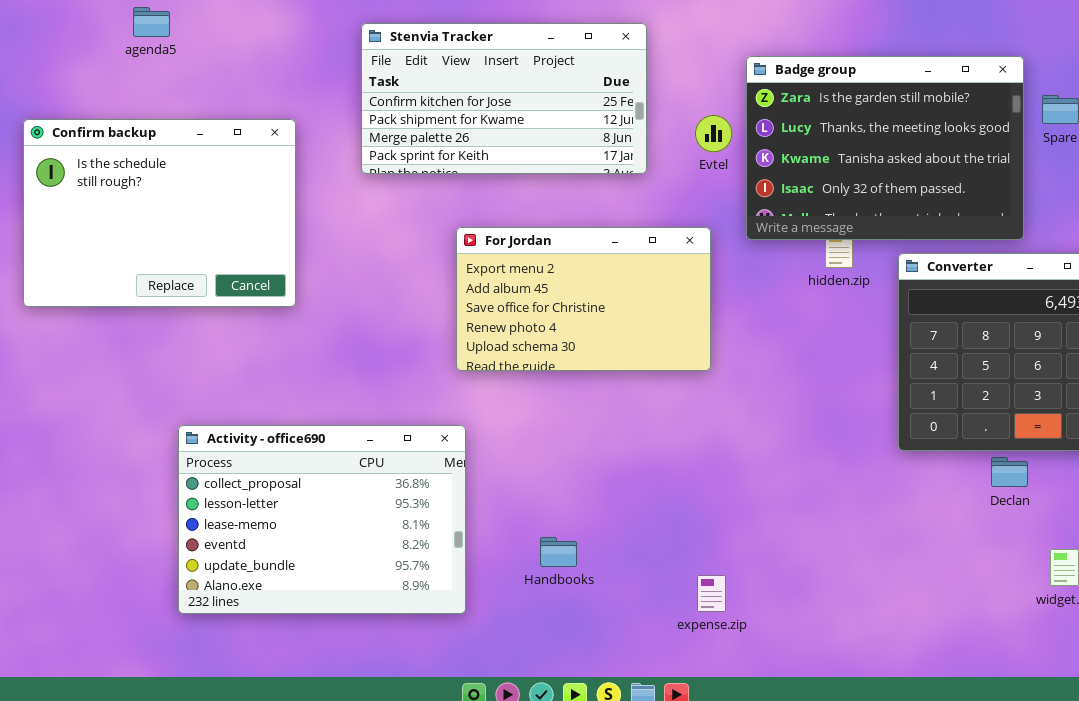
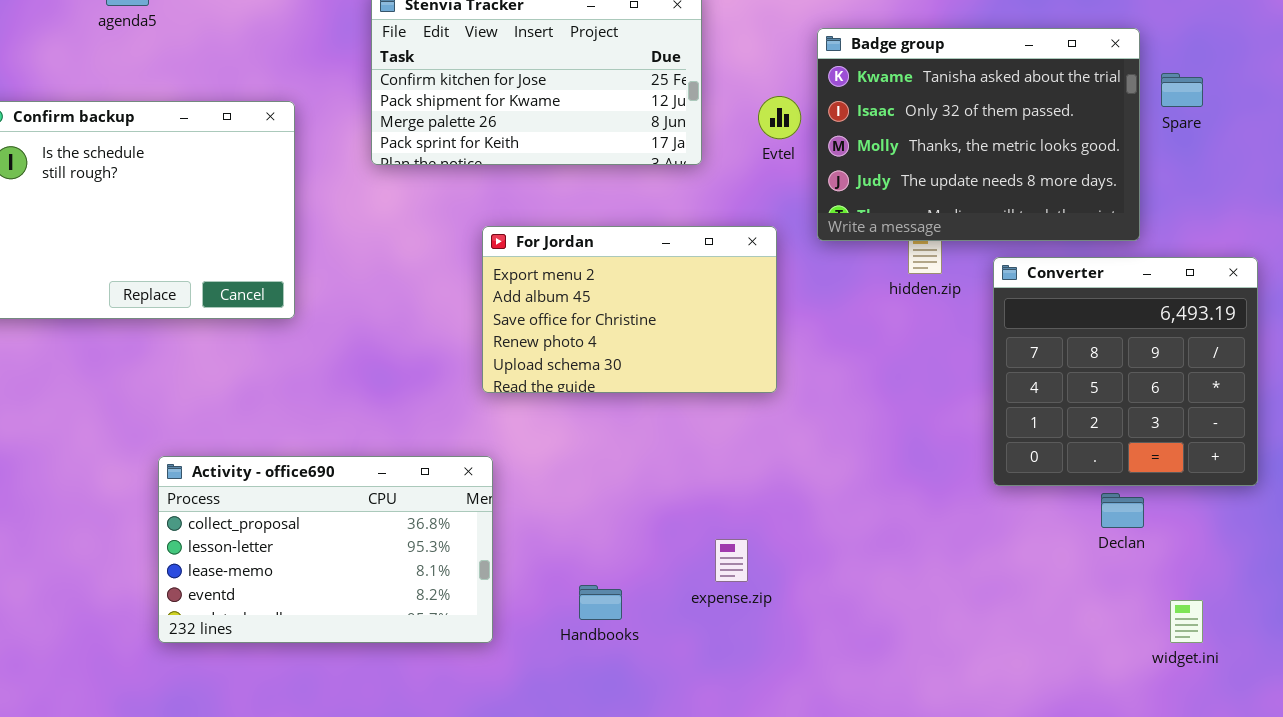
Badge group: [746,56,1024,240] -> [817,28,1140,241], scrolled down 2 rows
Activity - office690: [178,425,466,614] -> [158,456,493,643], resized
expense.zip: [697,575,726,612] -> [715,539,748,582], moved

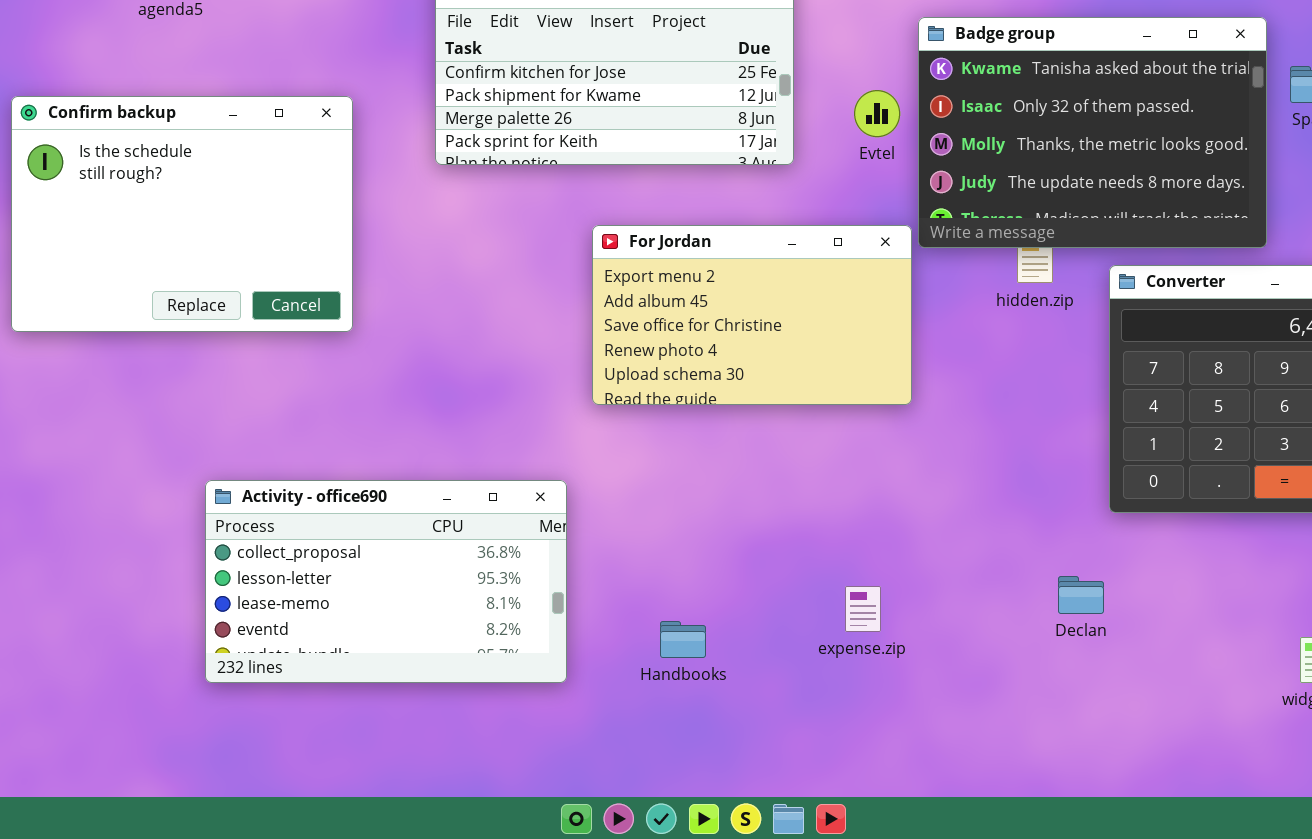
For Jordan: [482,226,777,393] -> [592,225,912,405], moved
Declan: [1101,493,1144,528] -> [1058,576,1104,614], moved
expense.zip: [715,539,748,582] -> [845,586,881,632], moved

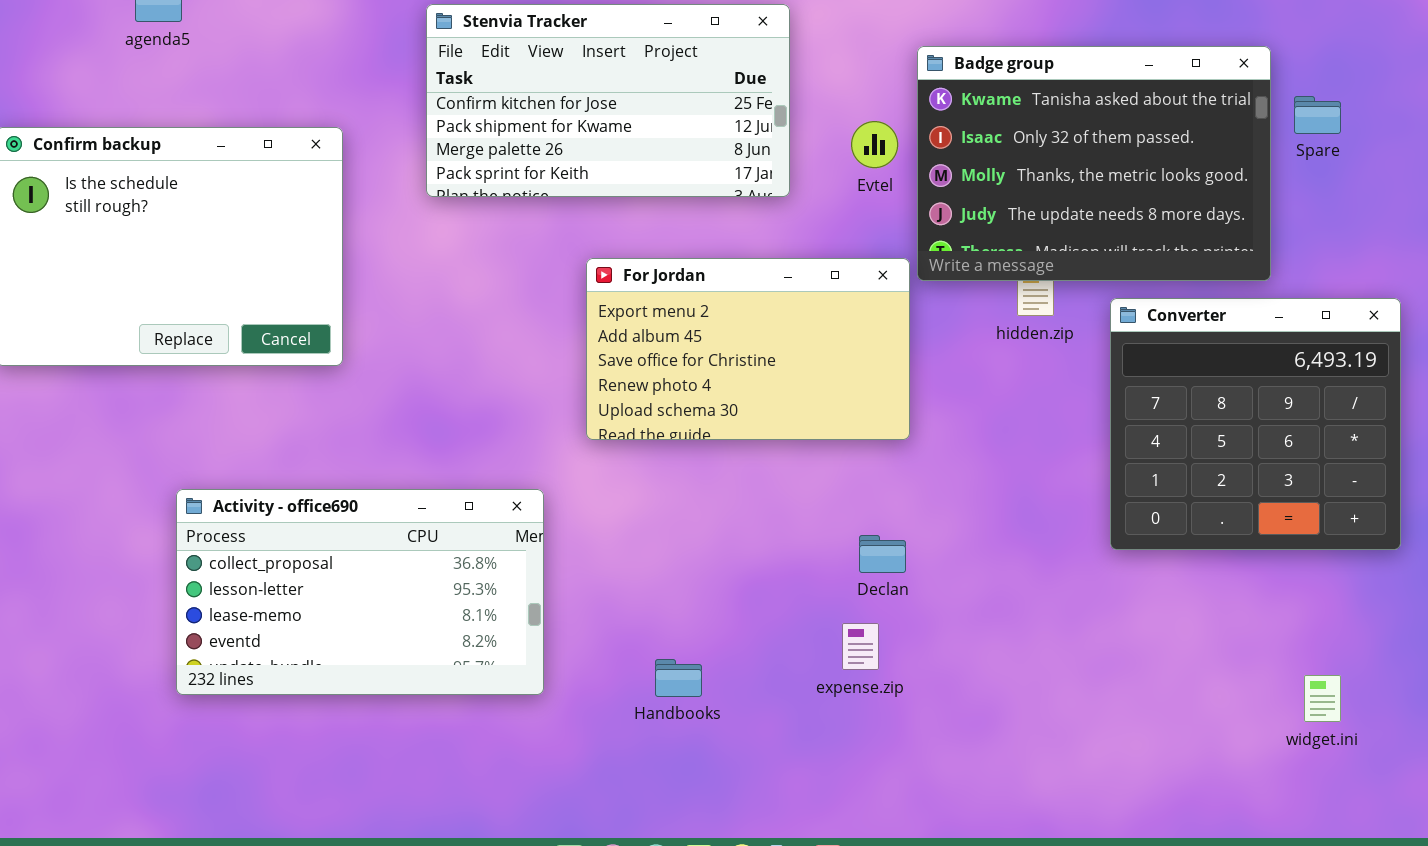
Activity - office690: [205,480,567,683] -> [176,489,544,695], moved
Declan: [1058,576,1104,614] -> [859,535,906,573], moved

